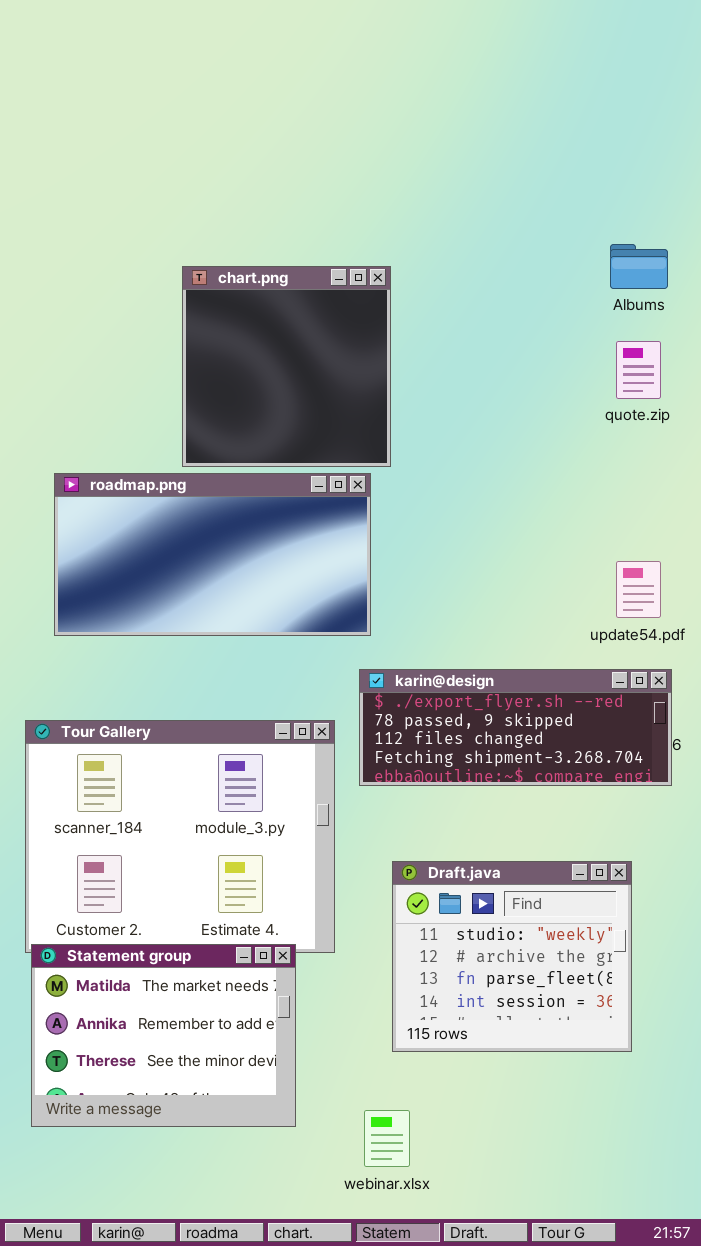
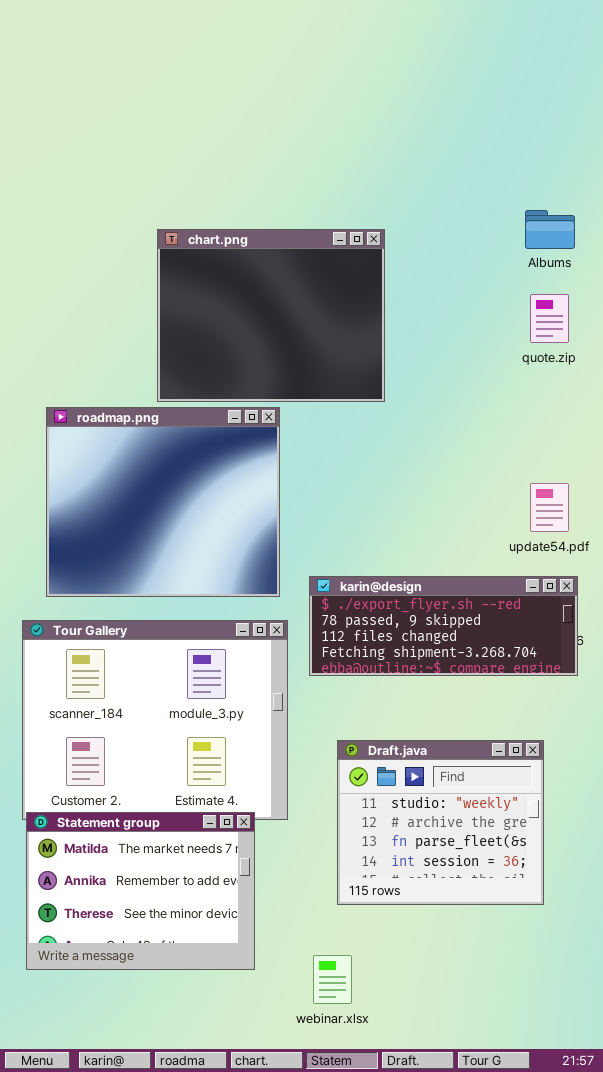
chart.png: [182,266,391,467] -> [157,229,385,402], resized
roadmap.png: [54,473,371,636] -> [46,407,280,597], resized

